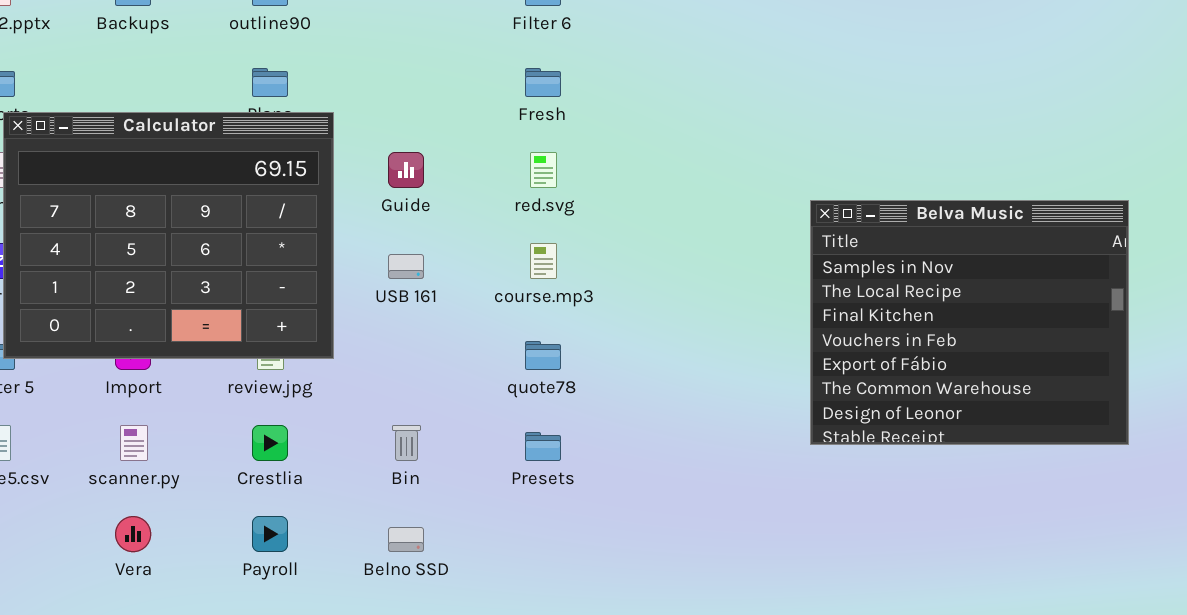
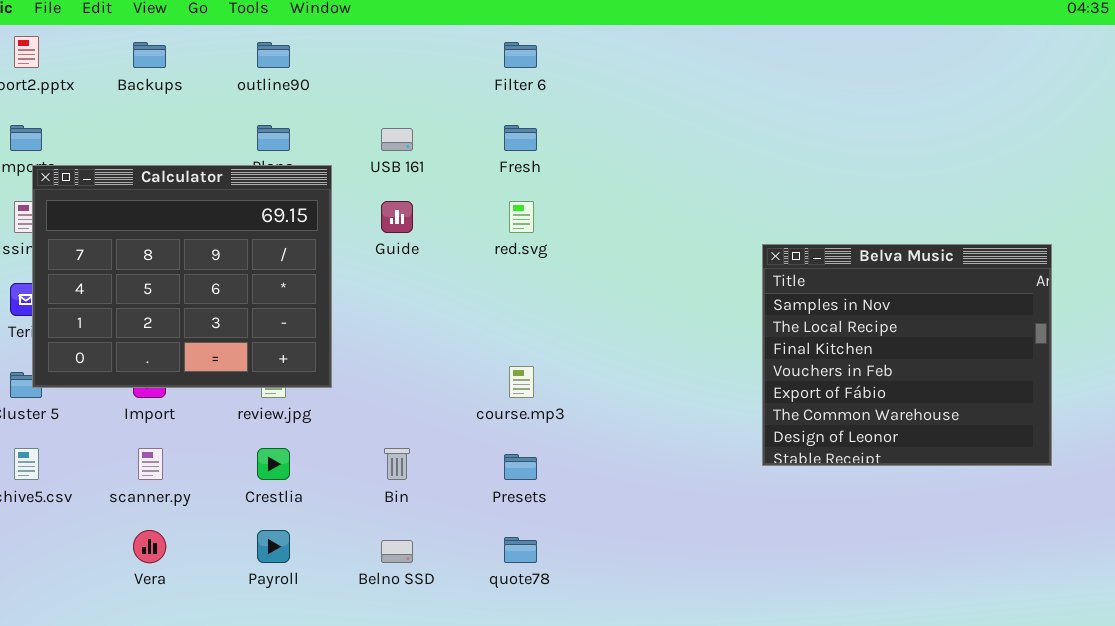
course.mp3: [530,243,557,279] -> [509,366,534,398], moved
USB 161: [388,254,424,279] -> [381,128,413,151], moved
quote78: [525,341,561,370] -> [504,537,537,563], moved

